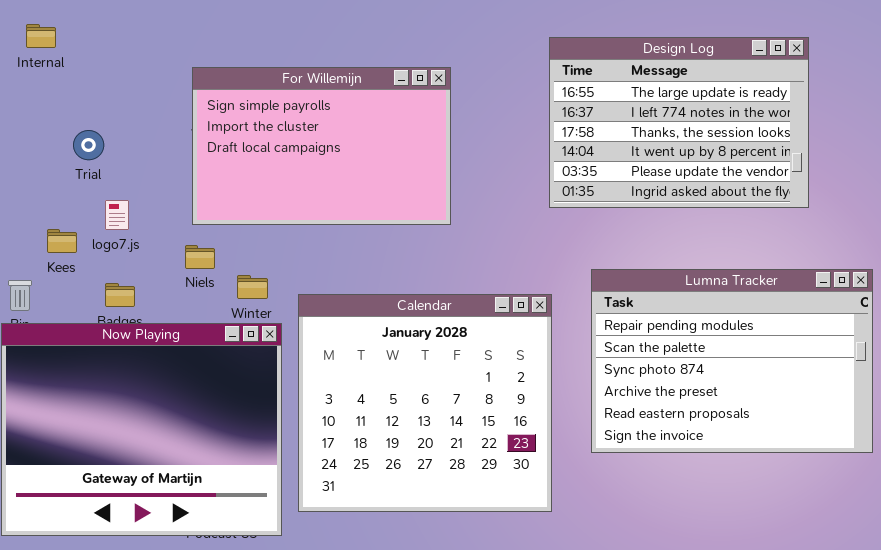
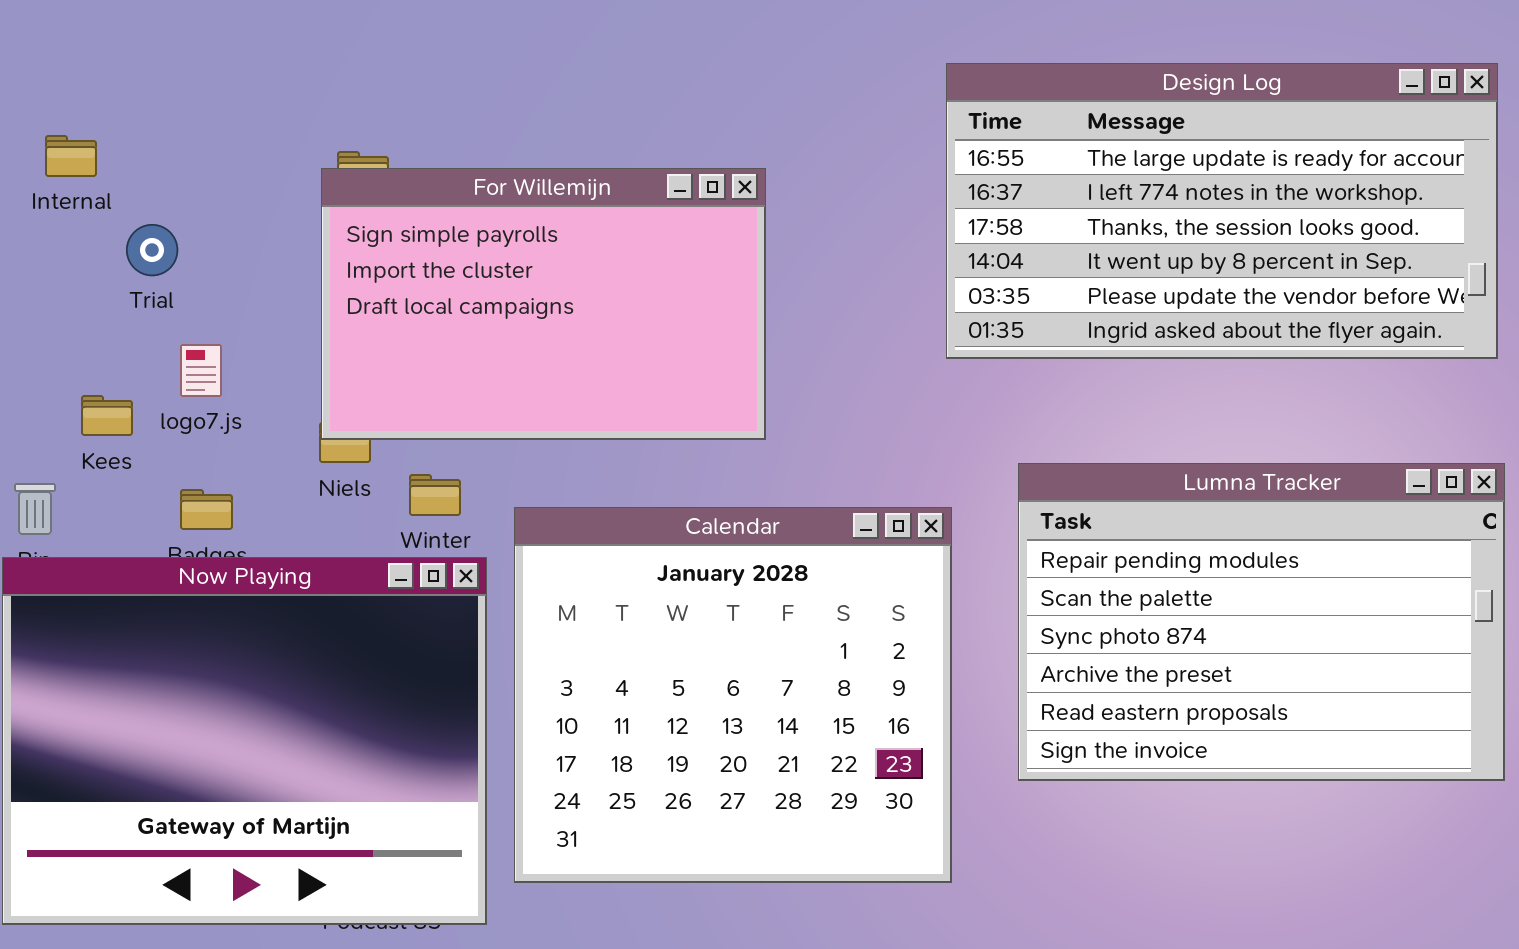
Internal: [26,24,56,48] -> [45,135,97,177], moved
Design Log: [549,37,809,208] -> [946,63,1498,359], resized
For Willemijn: [192,67,451,225] -> [321,168,766,440], moved

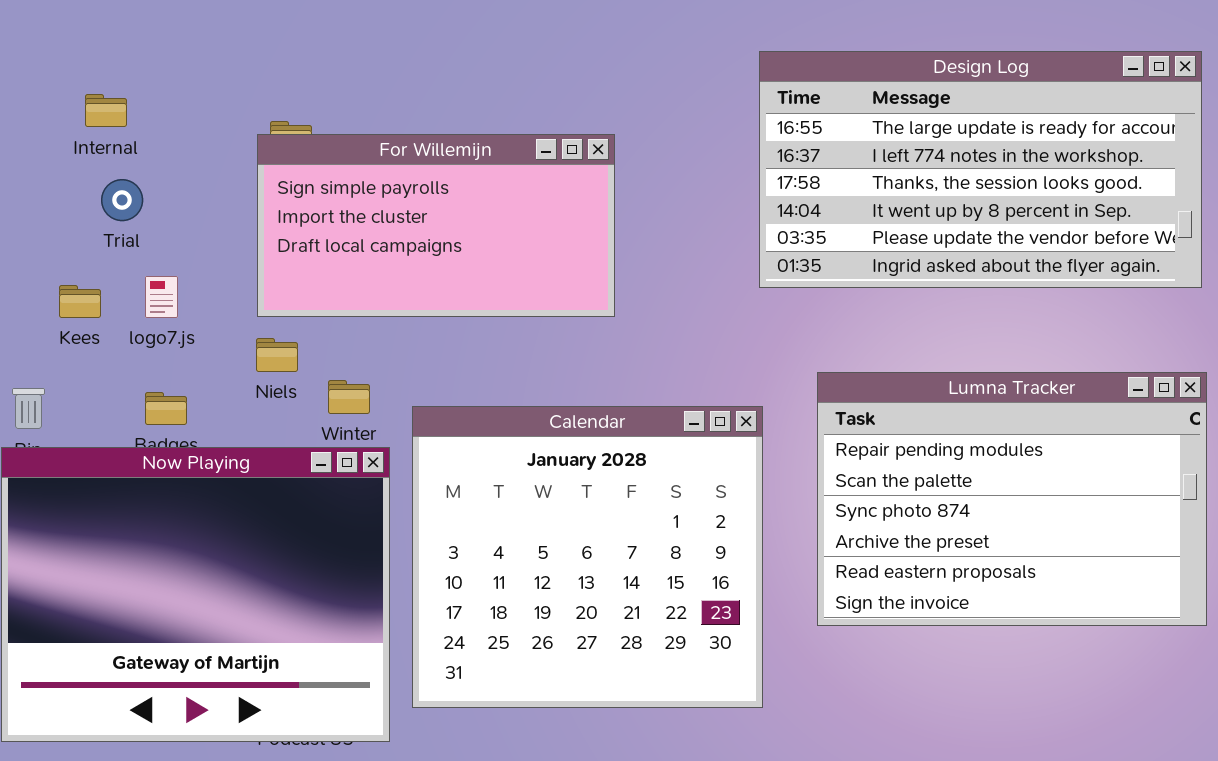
Internal: [45,135,97,177] -> [85,94,127,127], moved
For Willemijn: [321,168,766,440] -> [257,134,615,317], resized
Kees: [81,395,133,436] -> [59,285,101,318], moved

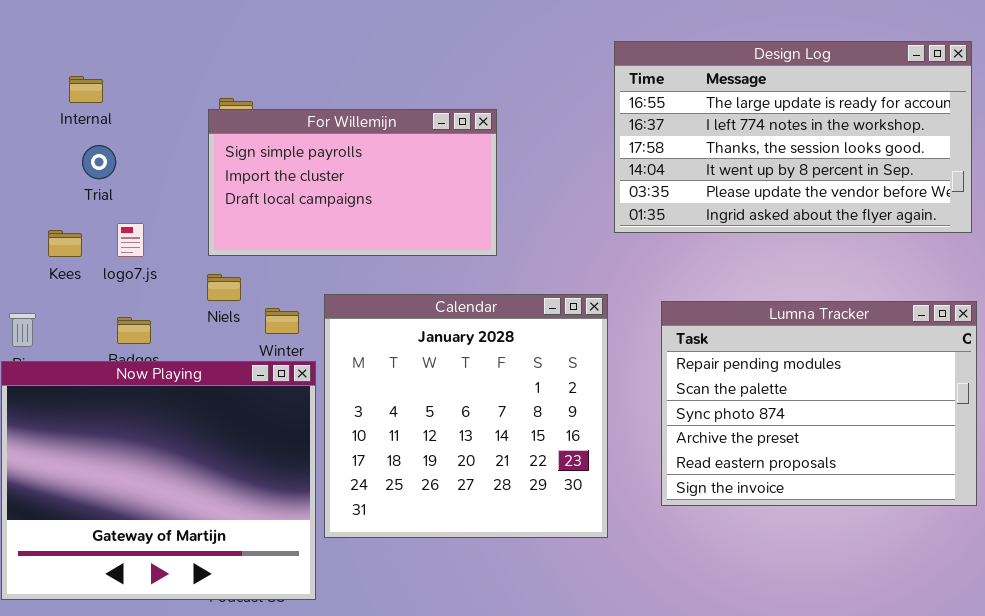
Calendar: [412,406,763,708] -> [324,294,608,538], moved

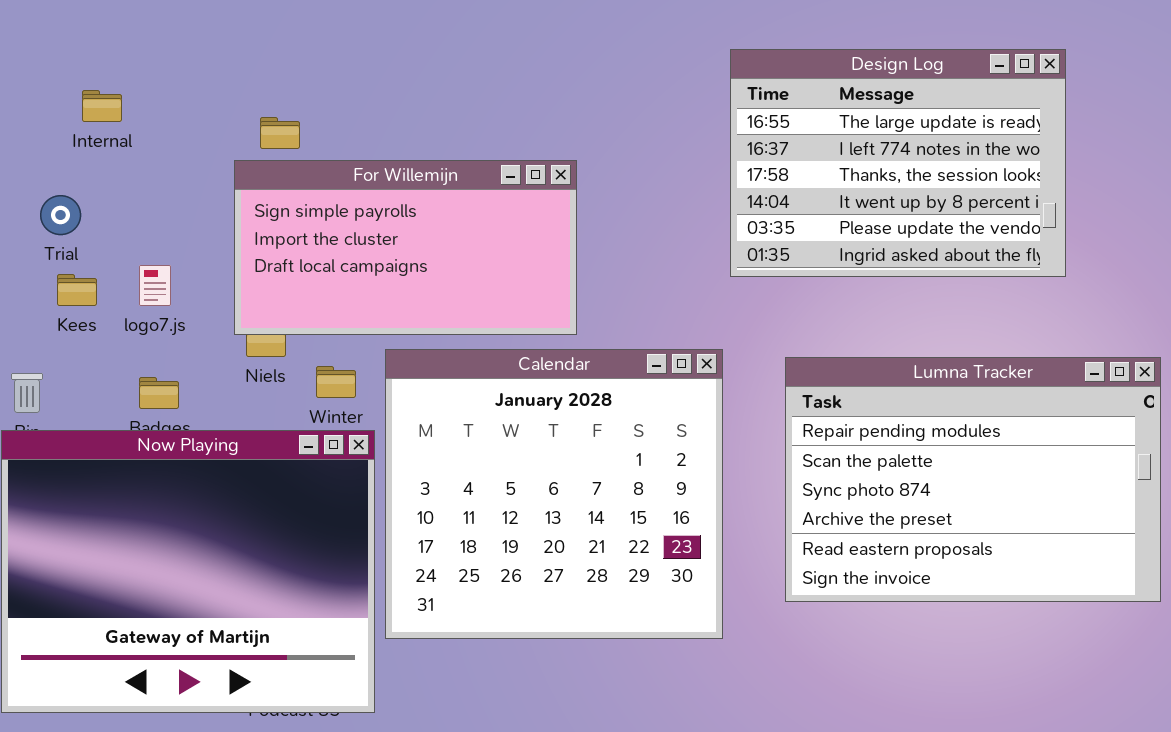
Design Log: [614,41,972,233] -> [730,49,1066,277], resized
For Willemijn: [208,109,497,256] -> [234,160,577,335], moved
Trial: [82,145,116,179] -> [40,195,81,235], moved

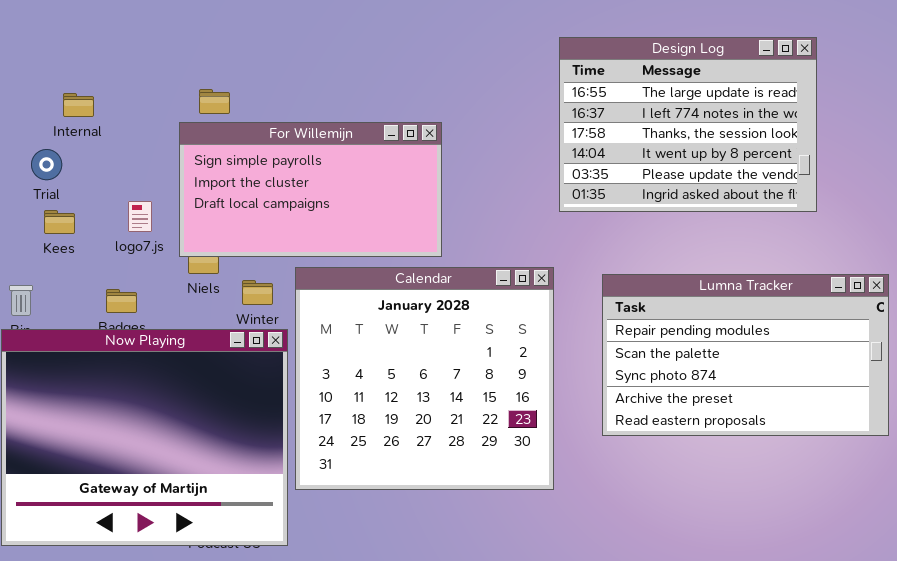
Internal: [82,90,122,122] -> [63,93,94,117], moved
logo7.js: [139,265,171,306] -> [128,201,152,232], moved
Lumna Tracker: [785,357,1161,602] -> [602,274,889,436], resized

